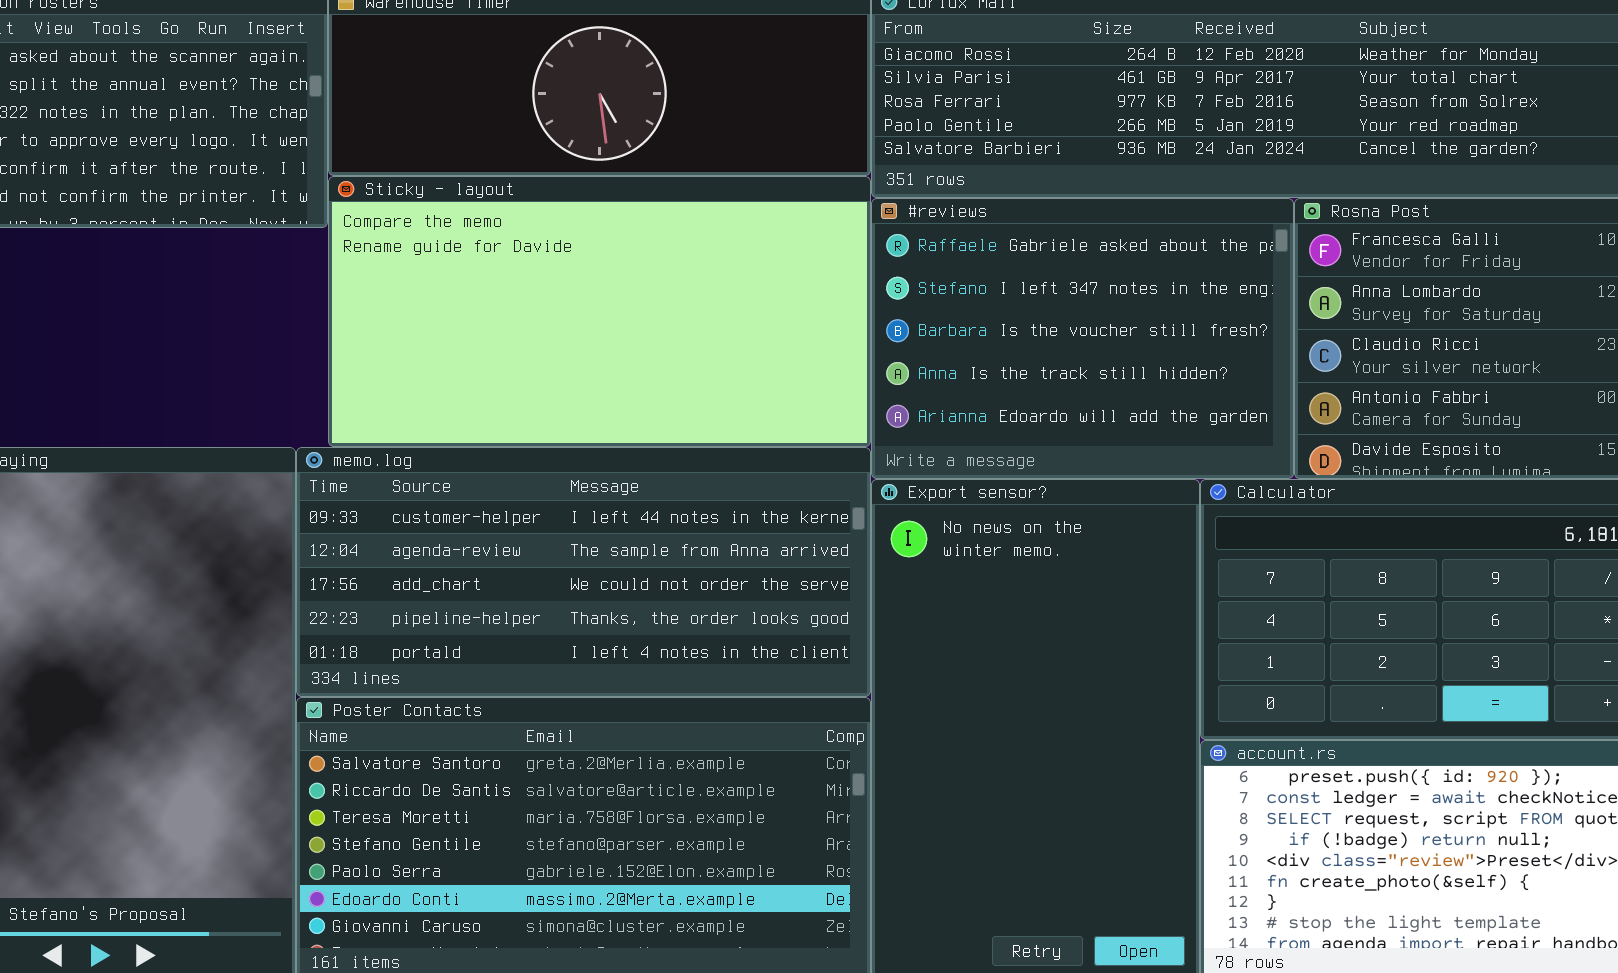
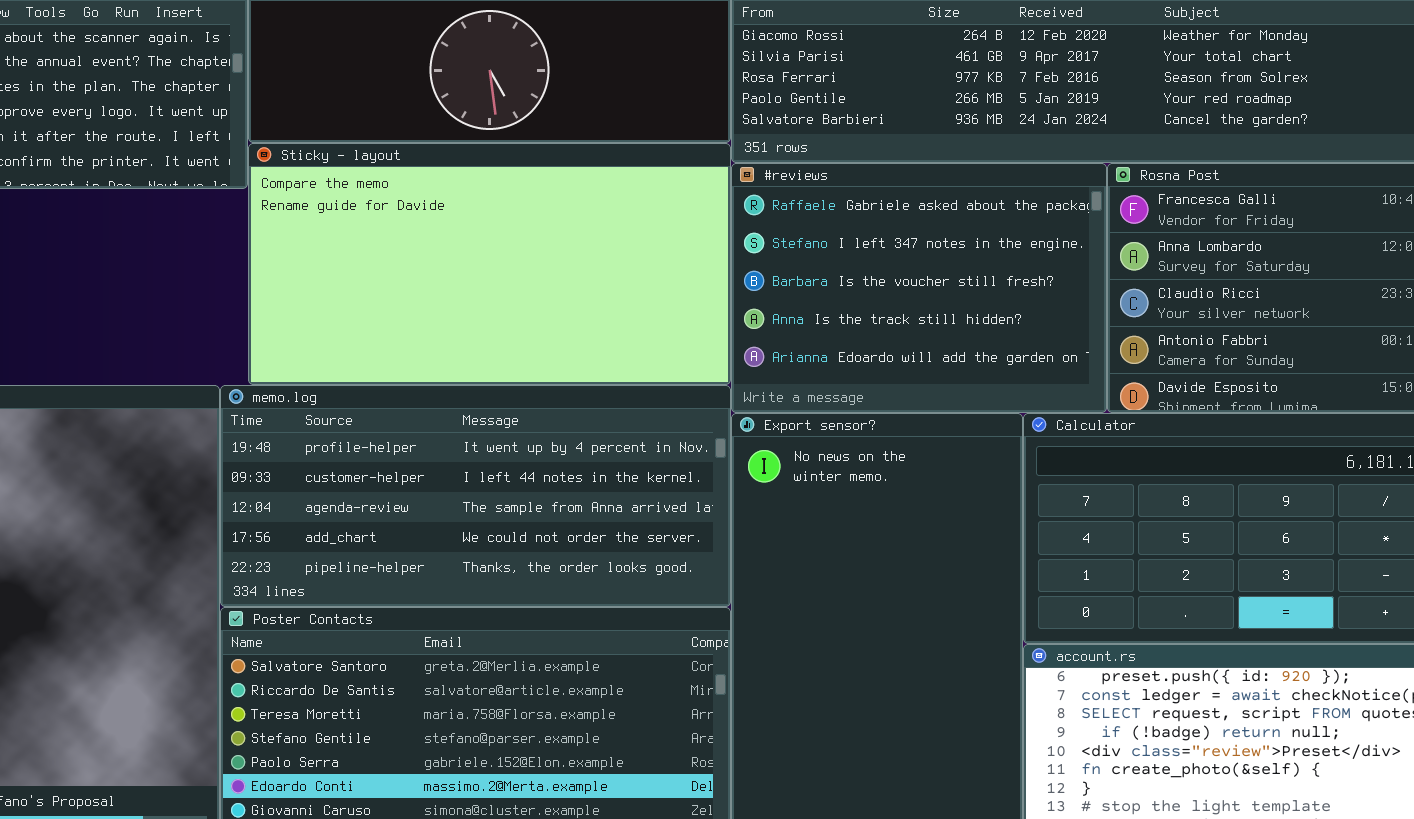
memo.log: [296,447,871,697] -> [220,385,731,607], scrolled up 1 row

